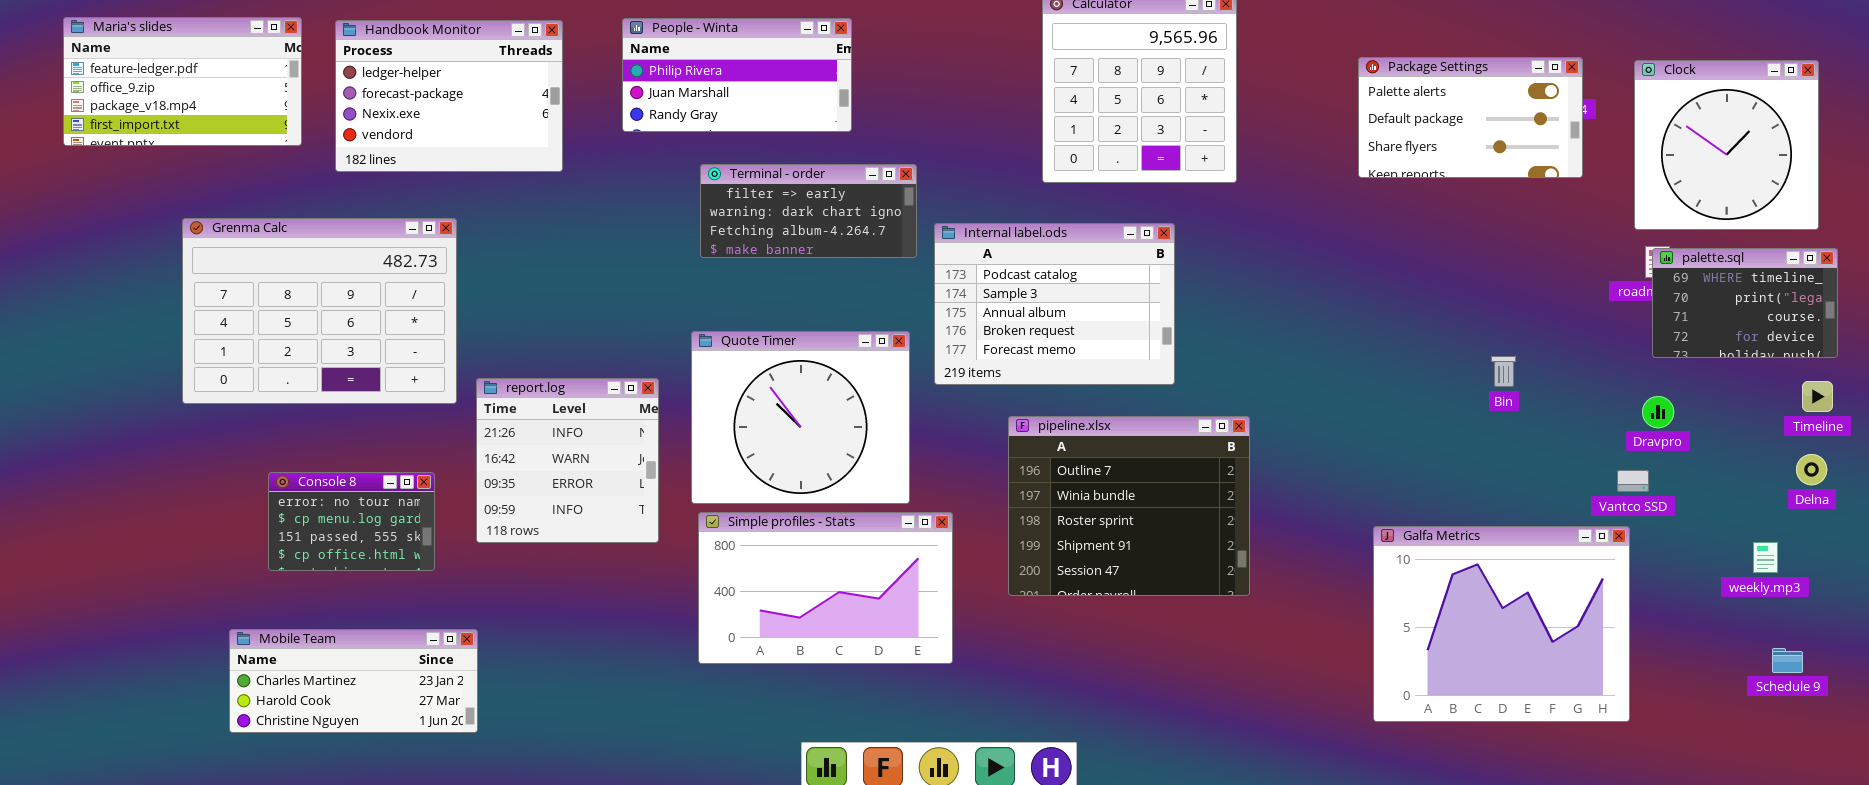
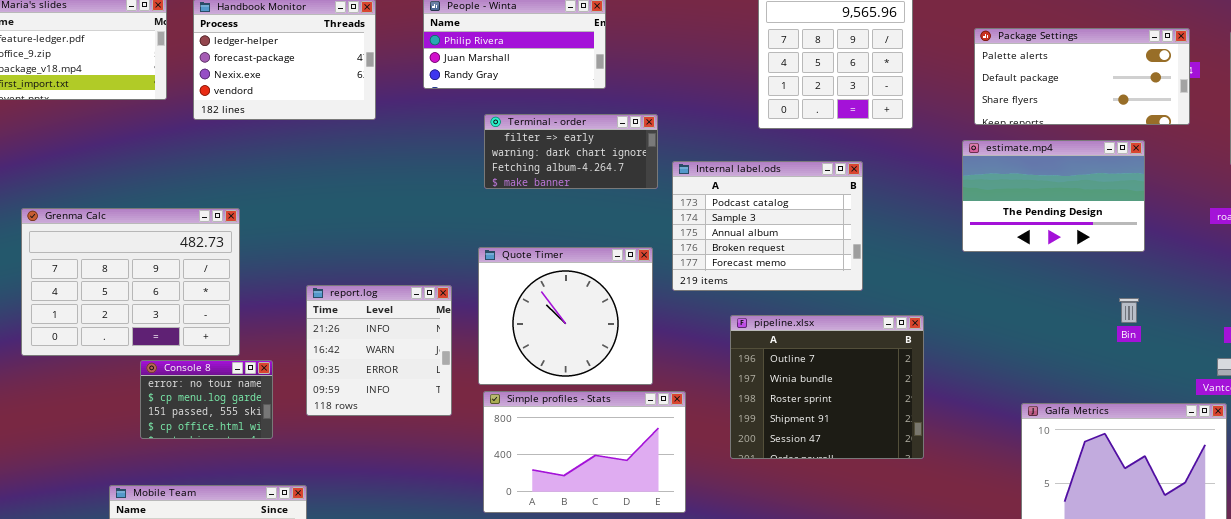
Package Settings: [1358,57,1583,178] -> [974,28,1190,125], resized
estimate.mp4: none -> [962,140,1145,252], opened
Grenma Calc: [182,218,457,404] -> [21,208,240,356], moved
Bin: [1491,356,1516,387] -> [1119,298,1139,323], moved

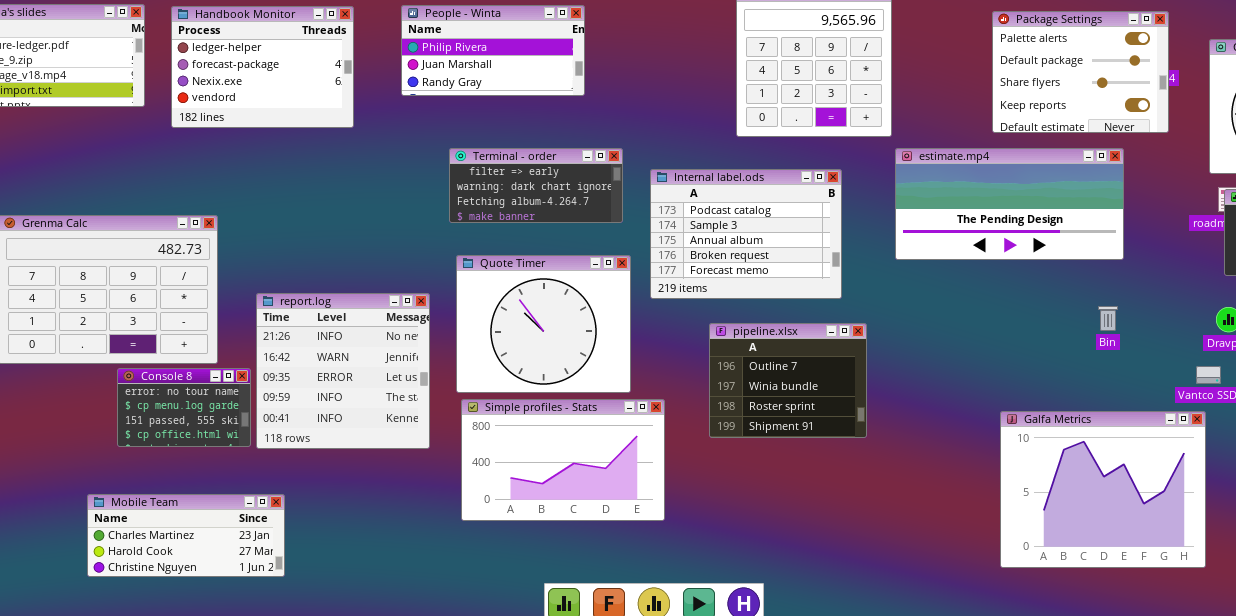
Package Settings: [974,28,1190,125] -> [992,11,1169,133], resized
Terminal - order: [484,114,658,189] -> [449,148,623,223], moved
estimate.mp4: [962,140,1145,252] -> [895,148,1124,260], resized
report.log: [306,285,452,416] -> [256,293,430,449], resized
pipeline.xlsx: [730,315,924,459] -> [709,323,867,438], resized

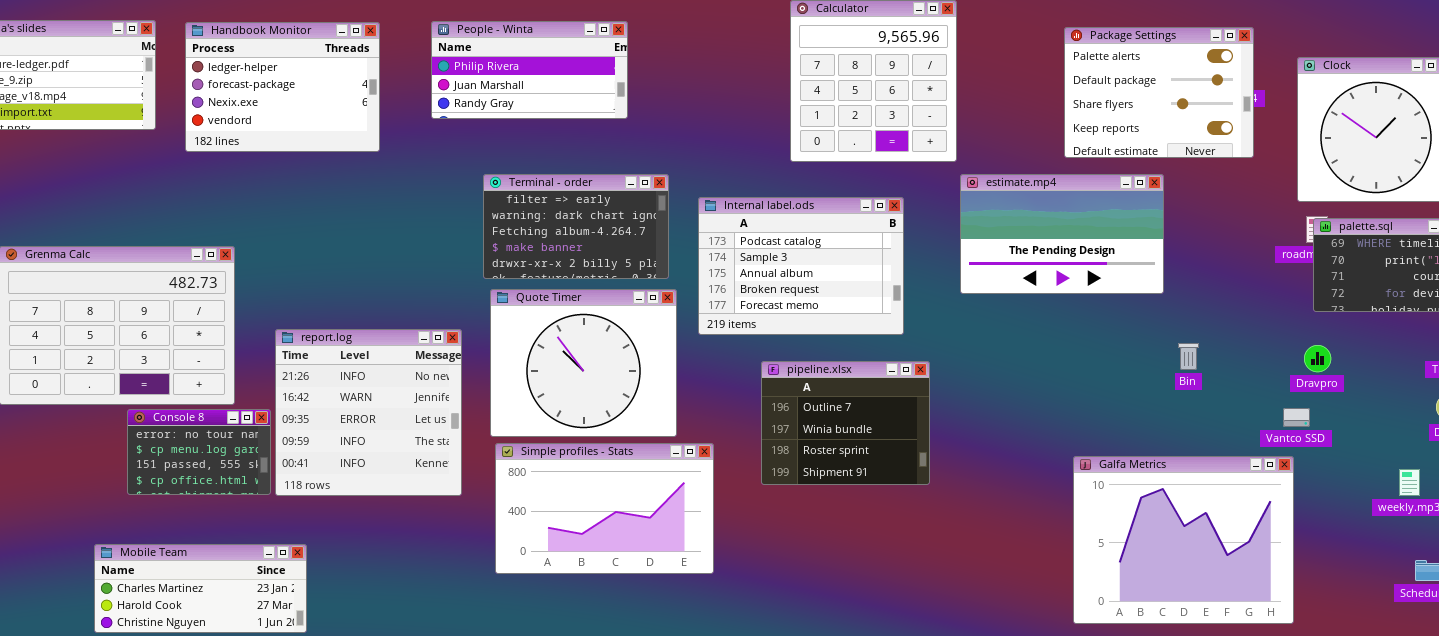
estimate.mp4: [895,148,1124,260] -> [960,174,1164,294], resized
Terminal - order: [449,148,623,223] -> [483,174,669,279], resized

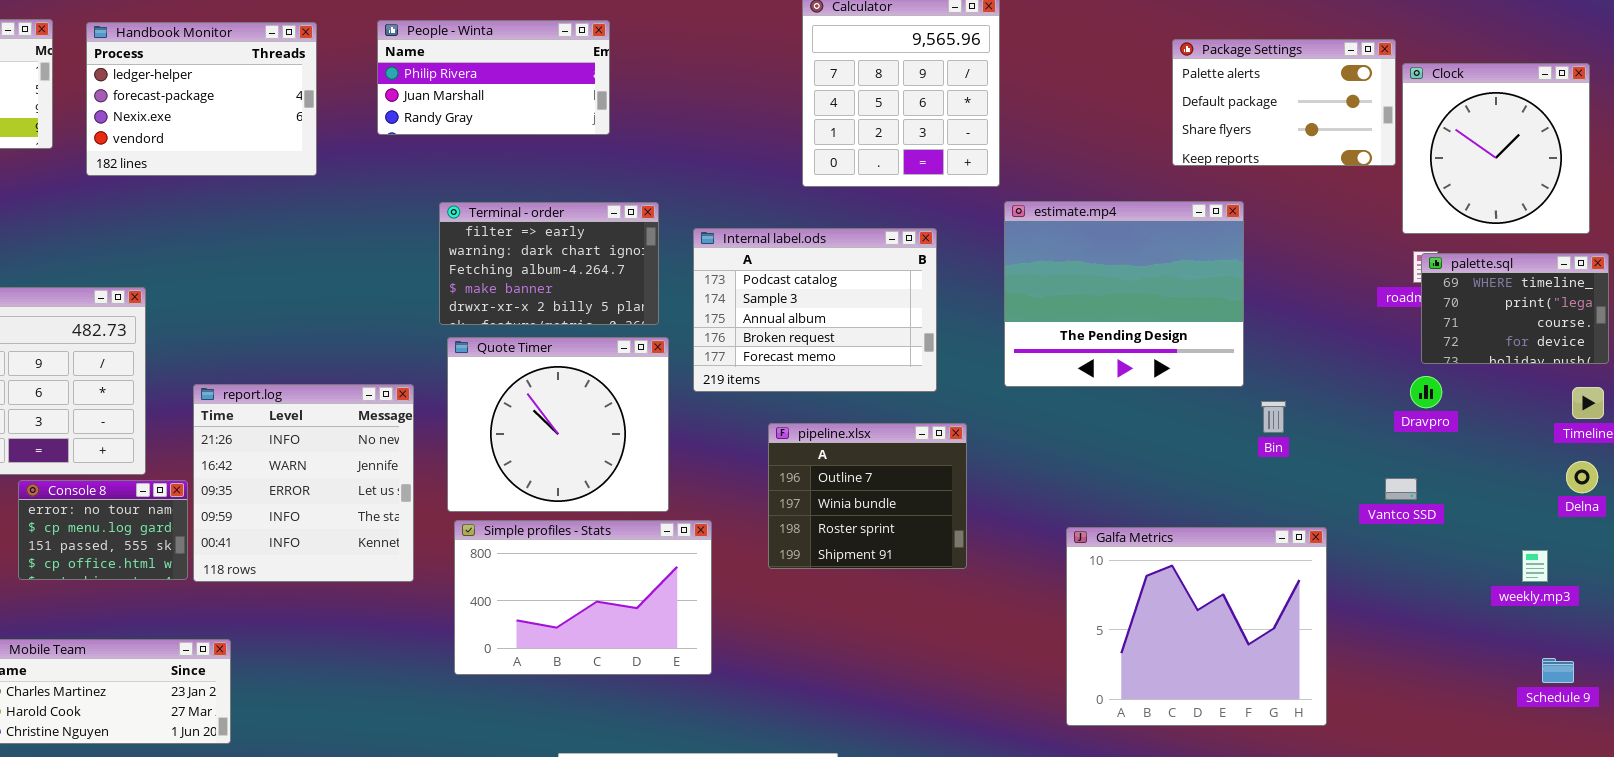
Package Settings: [1064,27,1254,158] -> [1172,39,1396,166], moved, resized
estimate.mp4: [960,174,1164,294] -> [1004,201,1244,387], resized
Dravpro: [1304,345,1331,372] -> [1410,376,1442,408], moved
Galfa Metrics: [1073,456,1294,624] -> [1066,527,1327,726], moved

